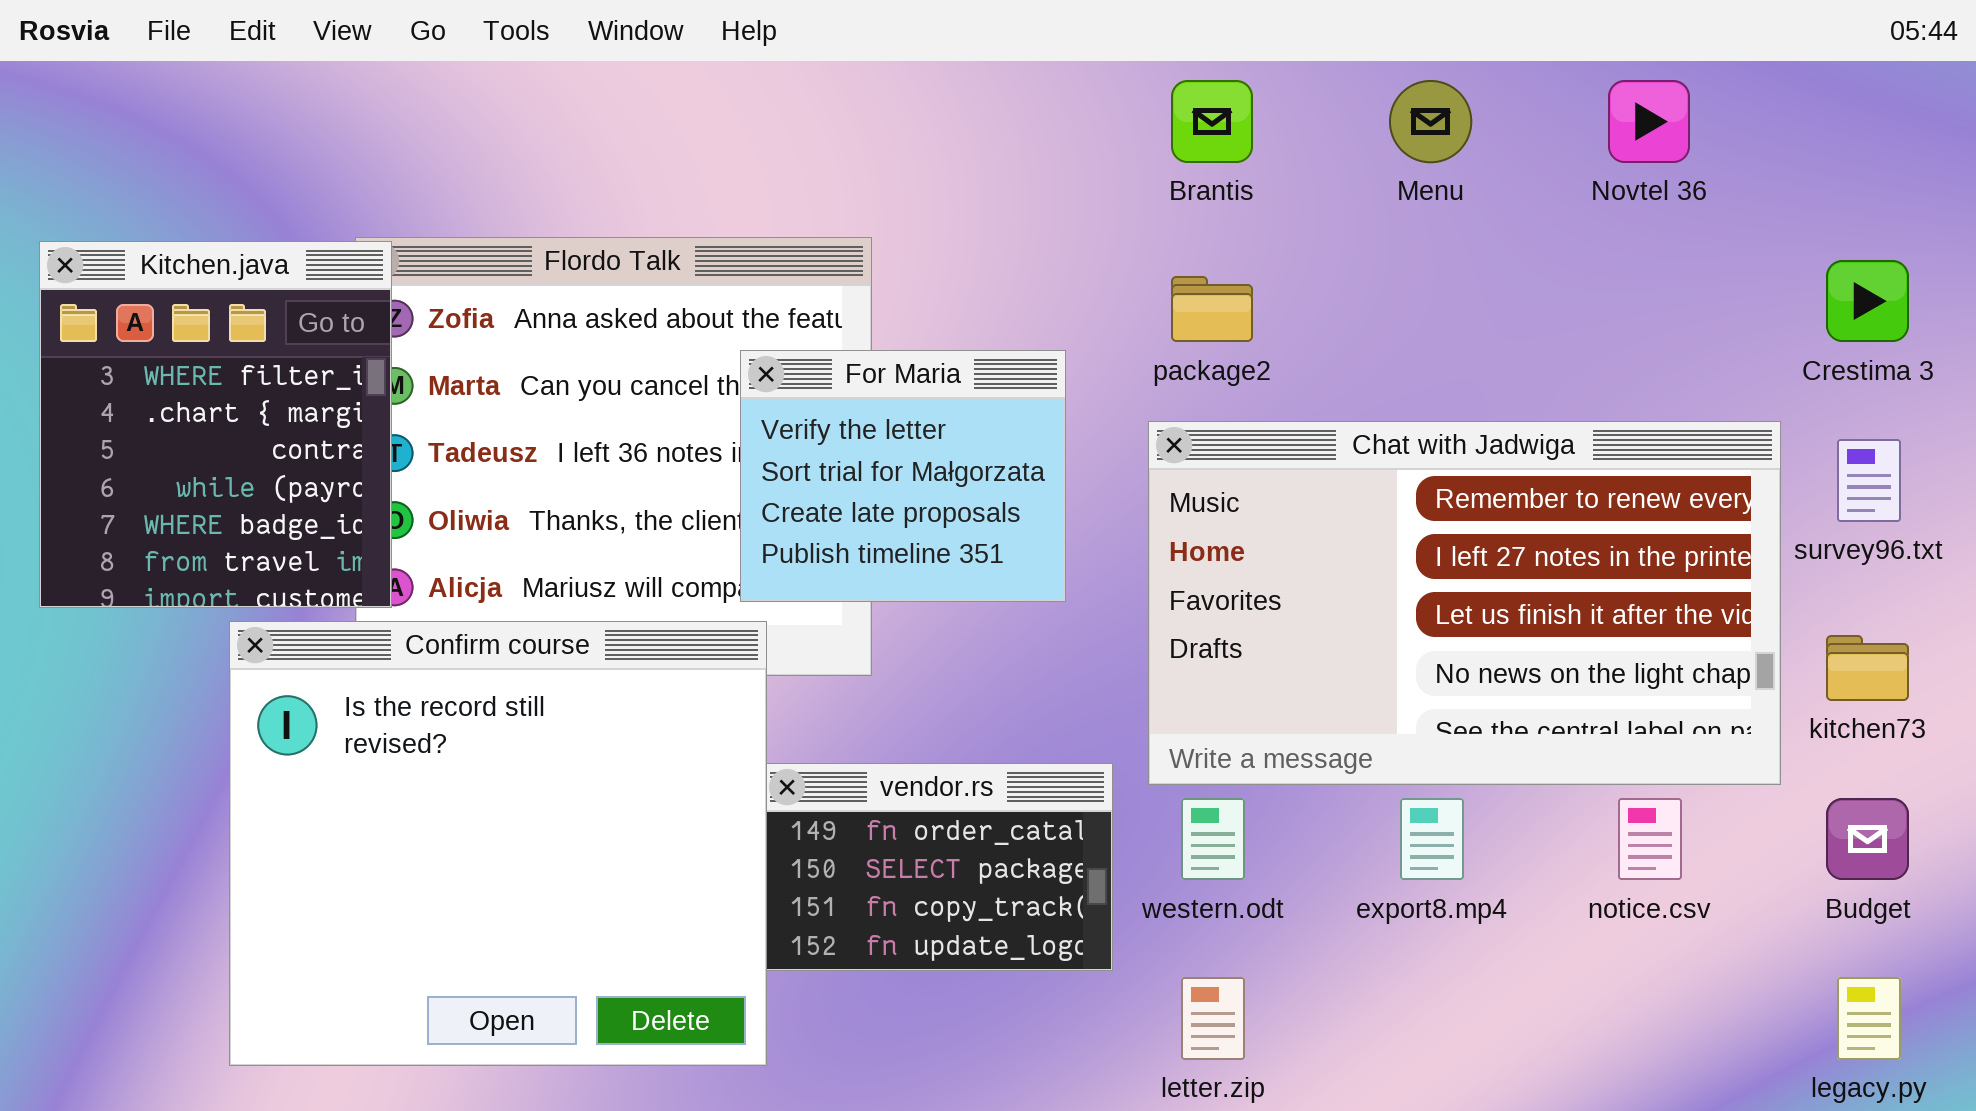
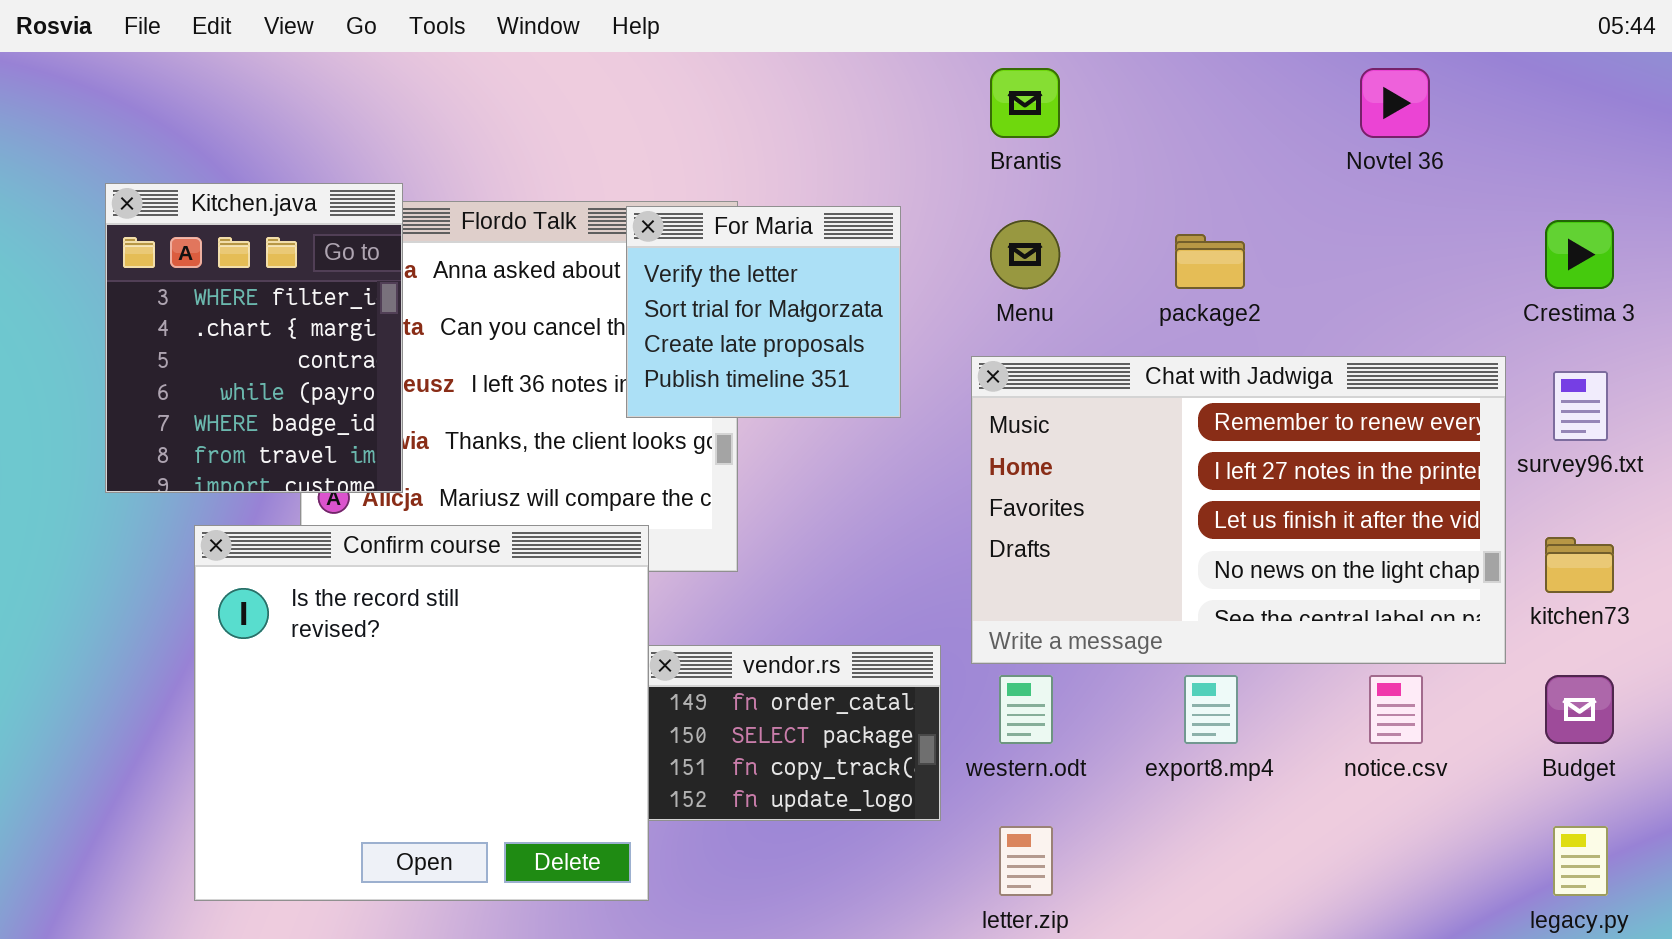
Menu: [1389,80,1472,163] -> [990,220,1060,289], moved
Kitchen.java: [39,241,392,608] -> [105,183,403,493], moved
package2: [1171,276,1253,342] -> [1175,234,1245,289], moved
For Maria: [740,350,1066,602] -> [626,206,901,418], moved

